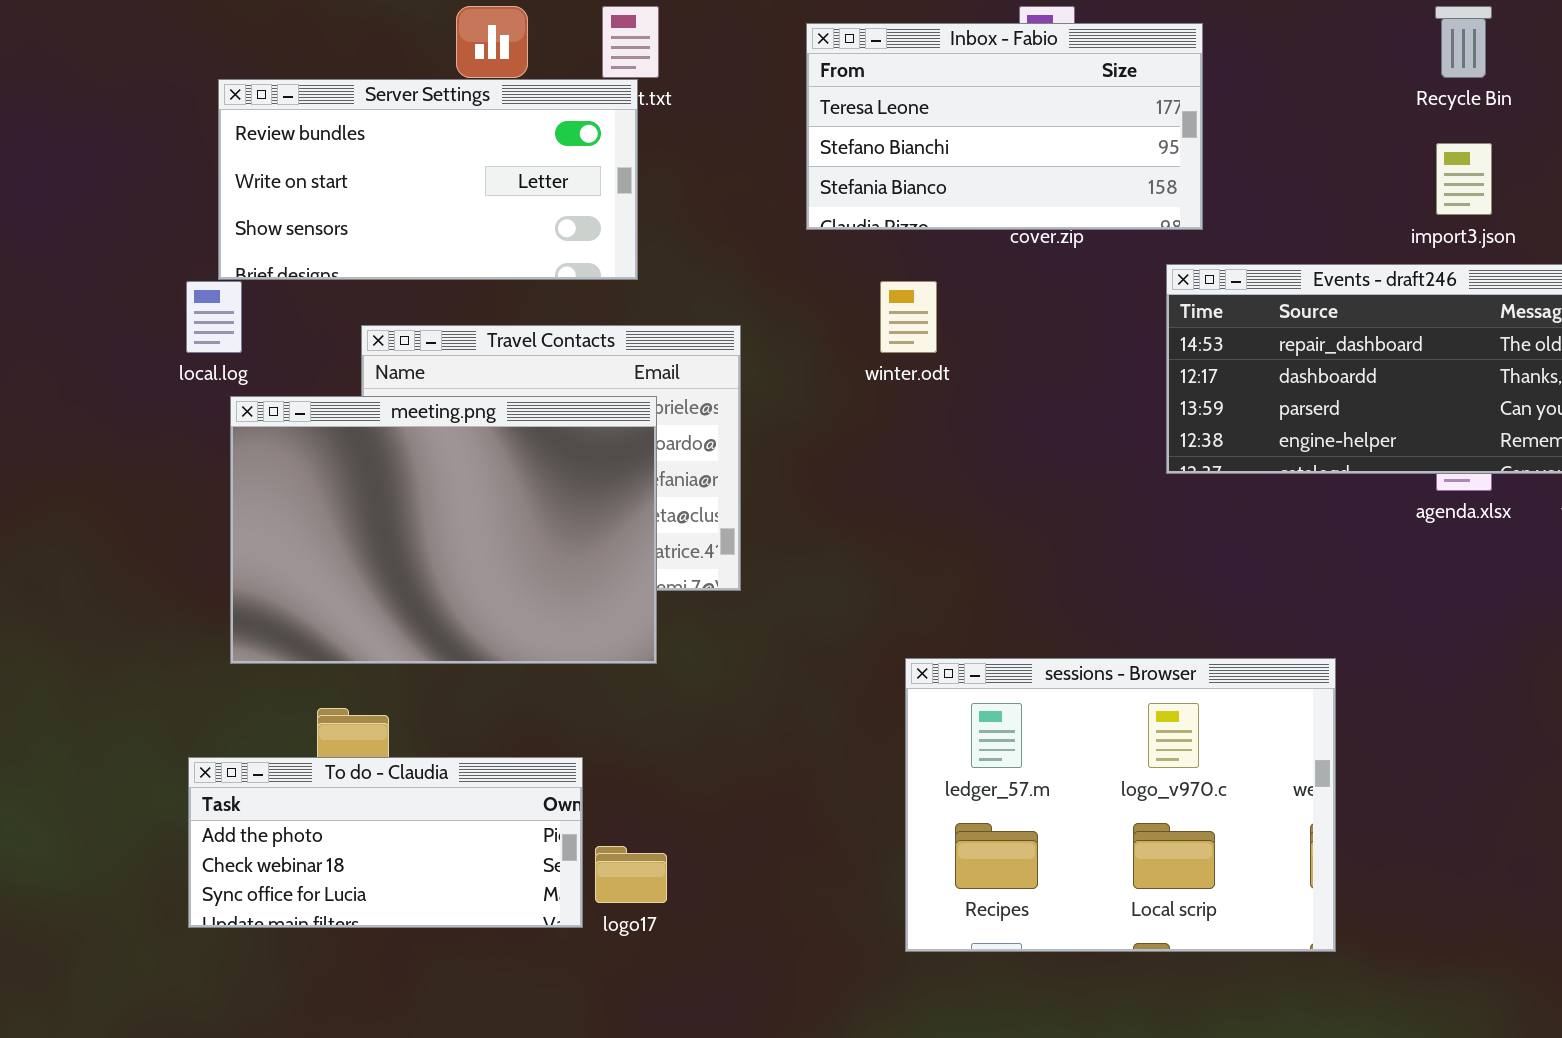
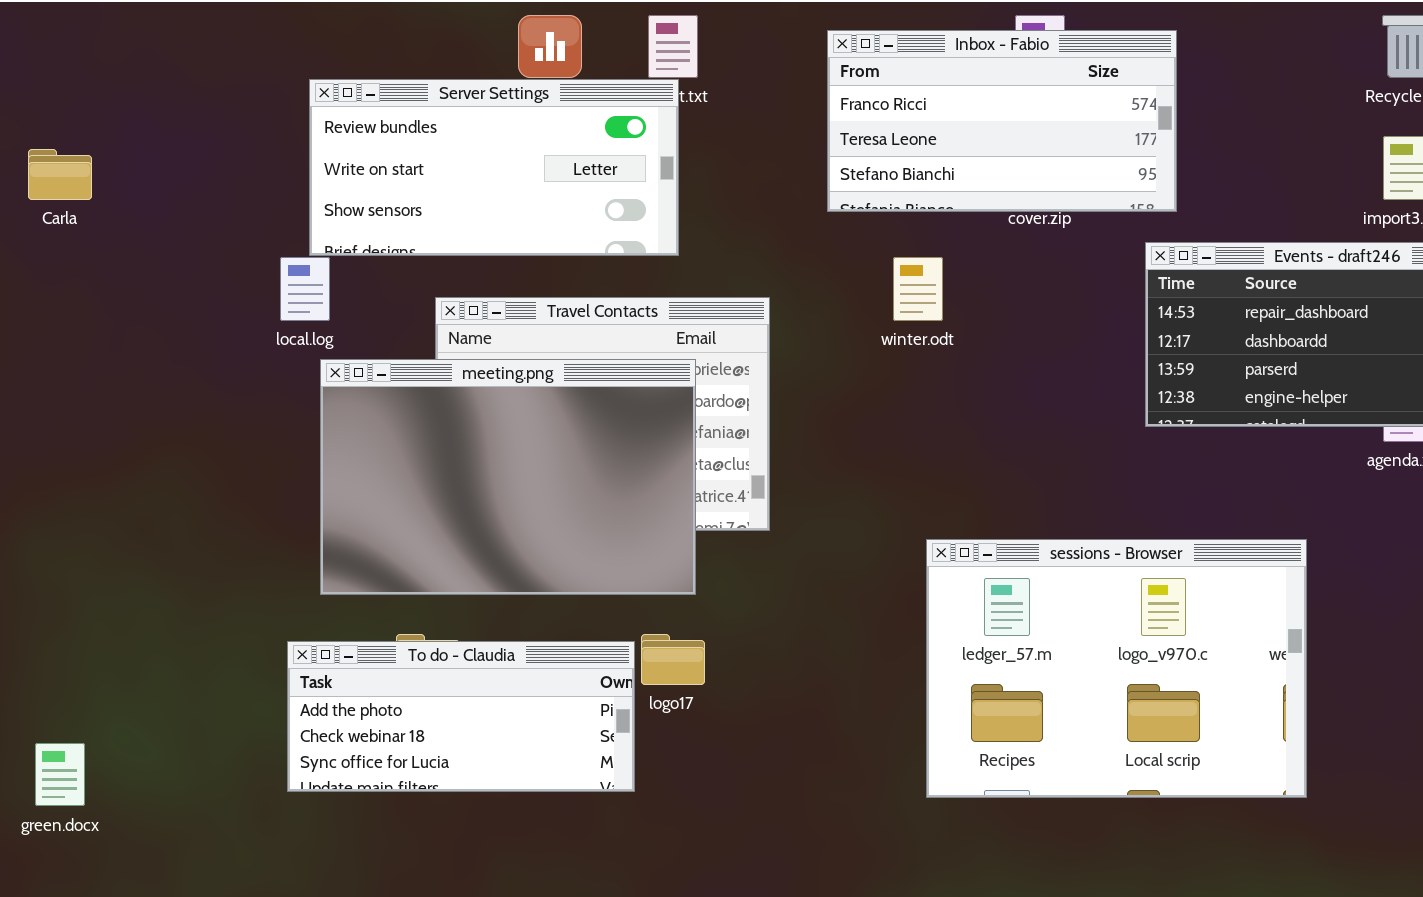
Inbox - Fabio: [806,23,1203,230] -> [827,30,1177,212], scrolled up 1 row
sessions - Browser: [905,658,1336,952] -> [926,539,1307,798], moved
To do - Claudia: [188,757,583,928] -> [287,641,635,792], moved
logo17: [595,846,667,903] -> [641,634,705,685], moved

